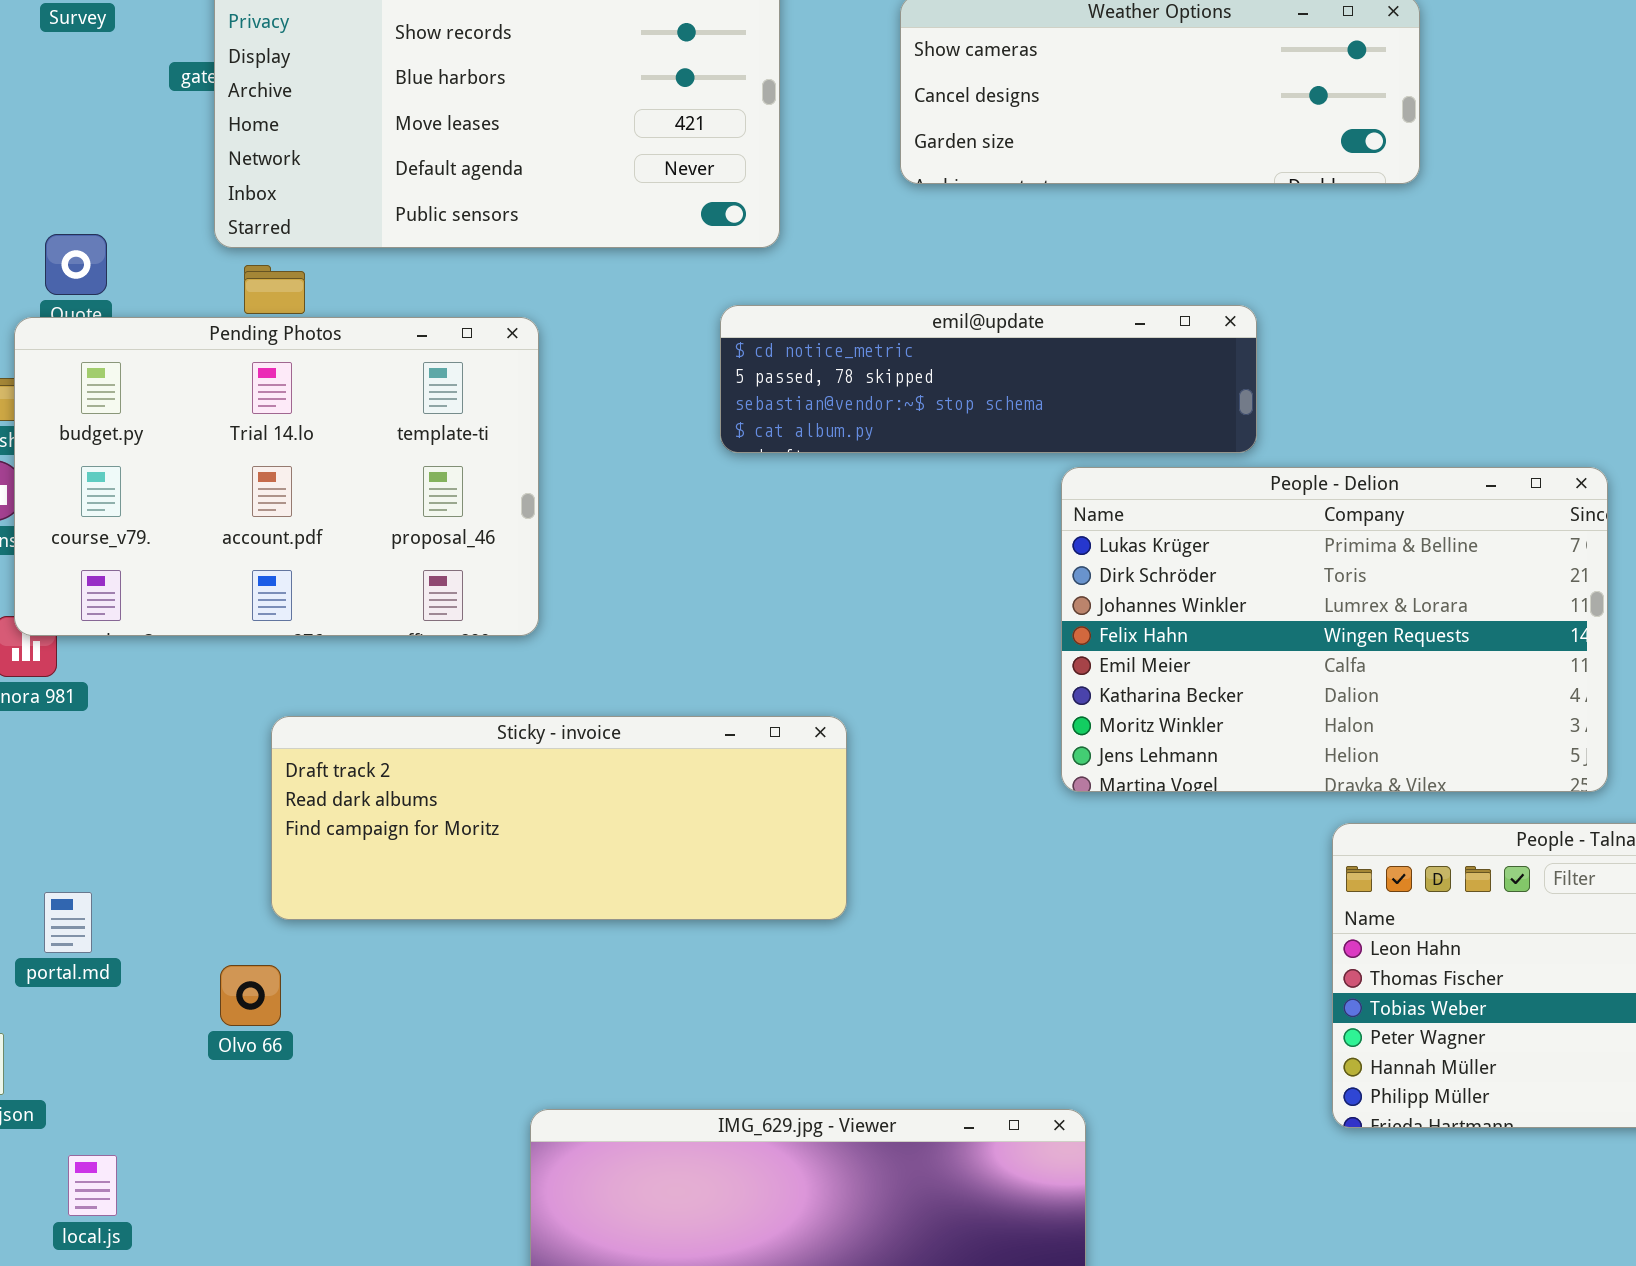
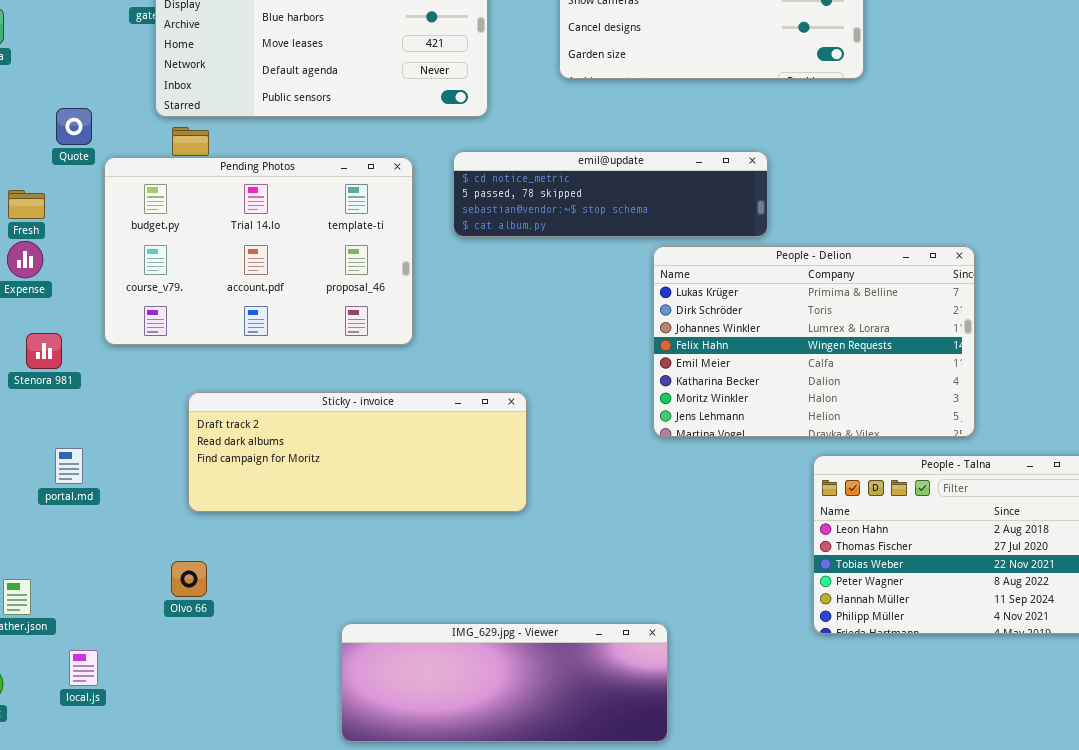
Pending Photos: [14,317,539,636] -> [104,157,413,345], moved
portal.md: [44,892,92,953] -> [55,448,83,484], moved
Olvo 66: [220,965,281,1026] -> [171,561,207,597], moved

